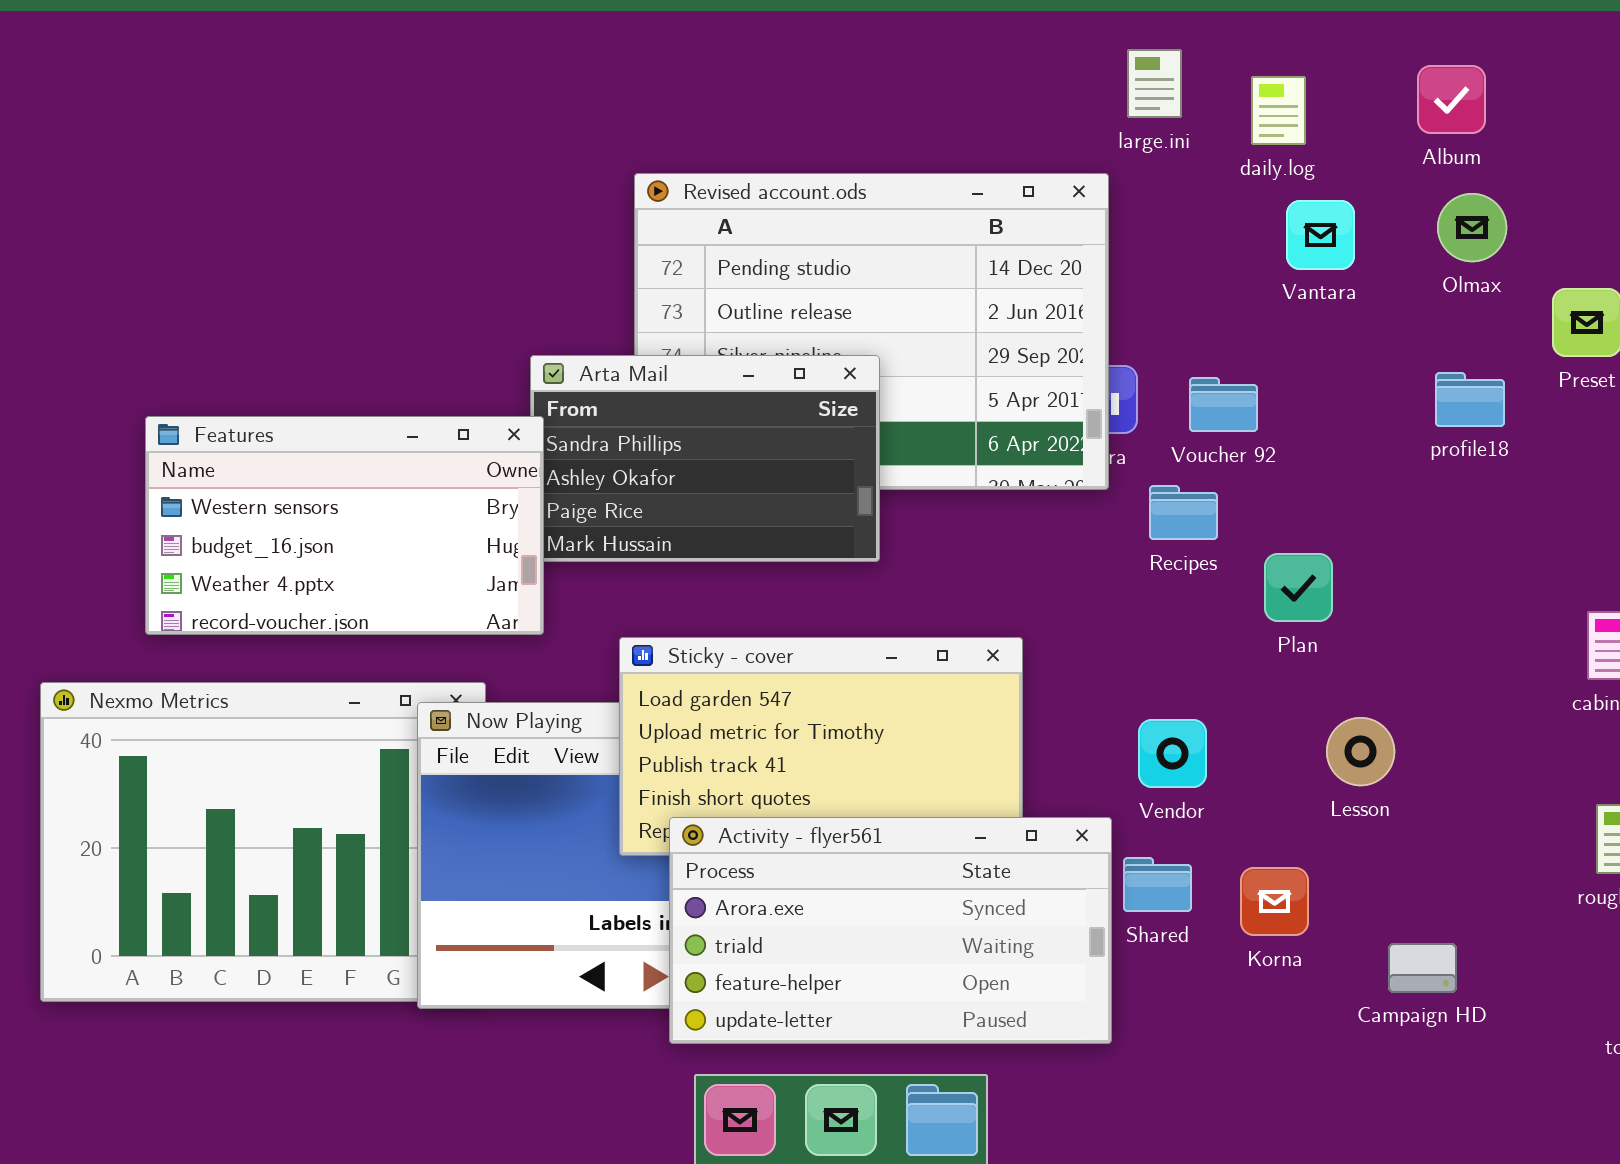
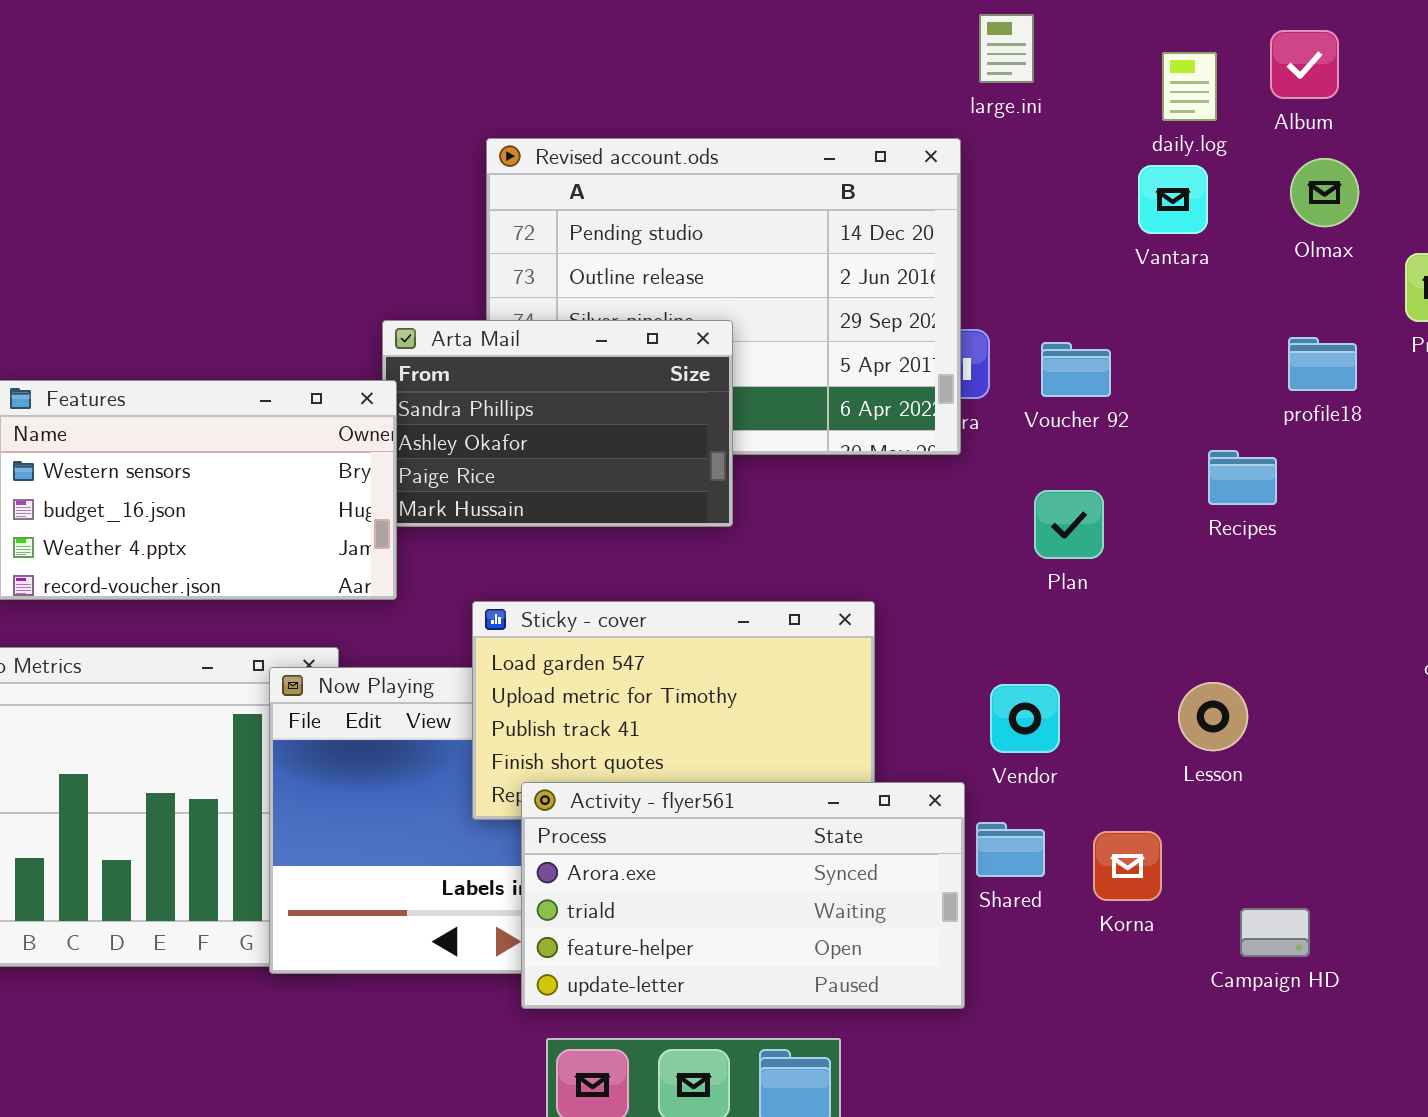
daily.log: [1251,76,1306,145] -> [1162,52,1217,121], moved
Recipes: [1149,485,1218,540] -> [1208,450,1277,505], moved
Plan: [1264,553,1333,622] -> [1034,490,1104,559], moved

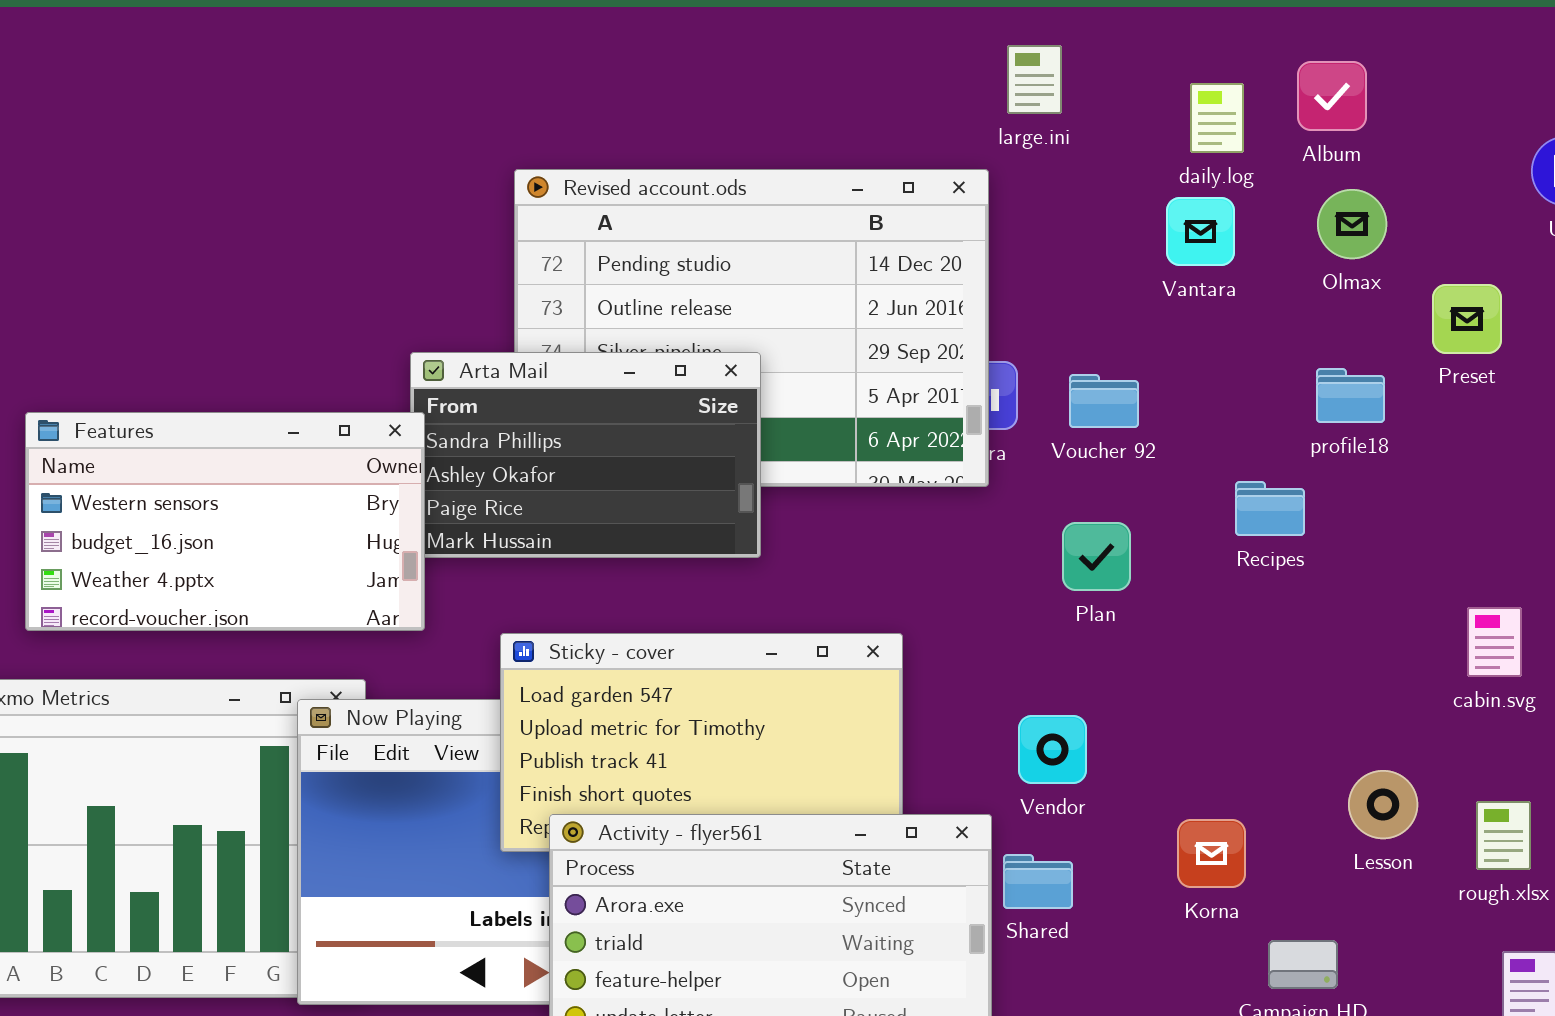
Lesson: [1178,682,1248,751] -> [1348,770,1418,839], moved
Korna: [1093,831,1162,901] -> [1177,819,1246,888], moved

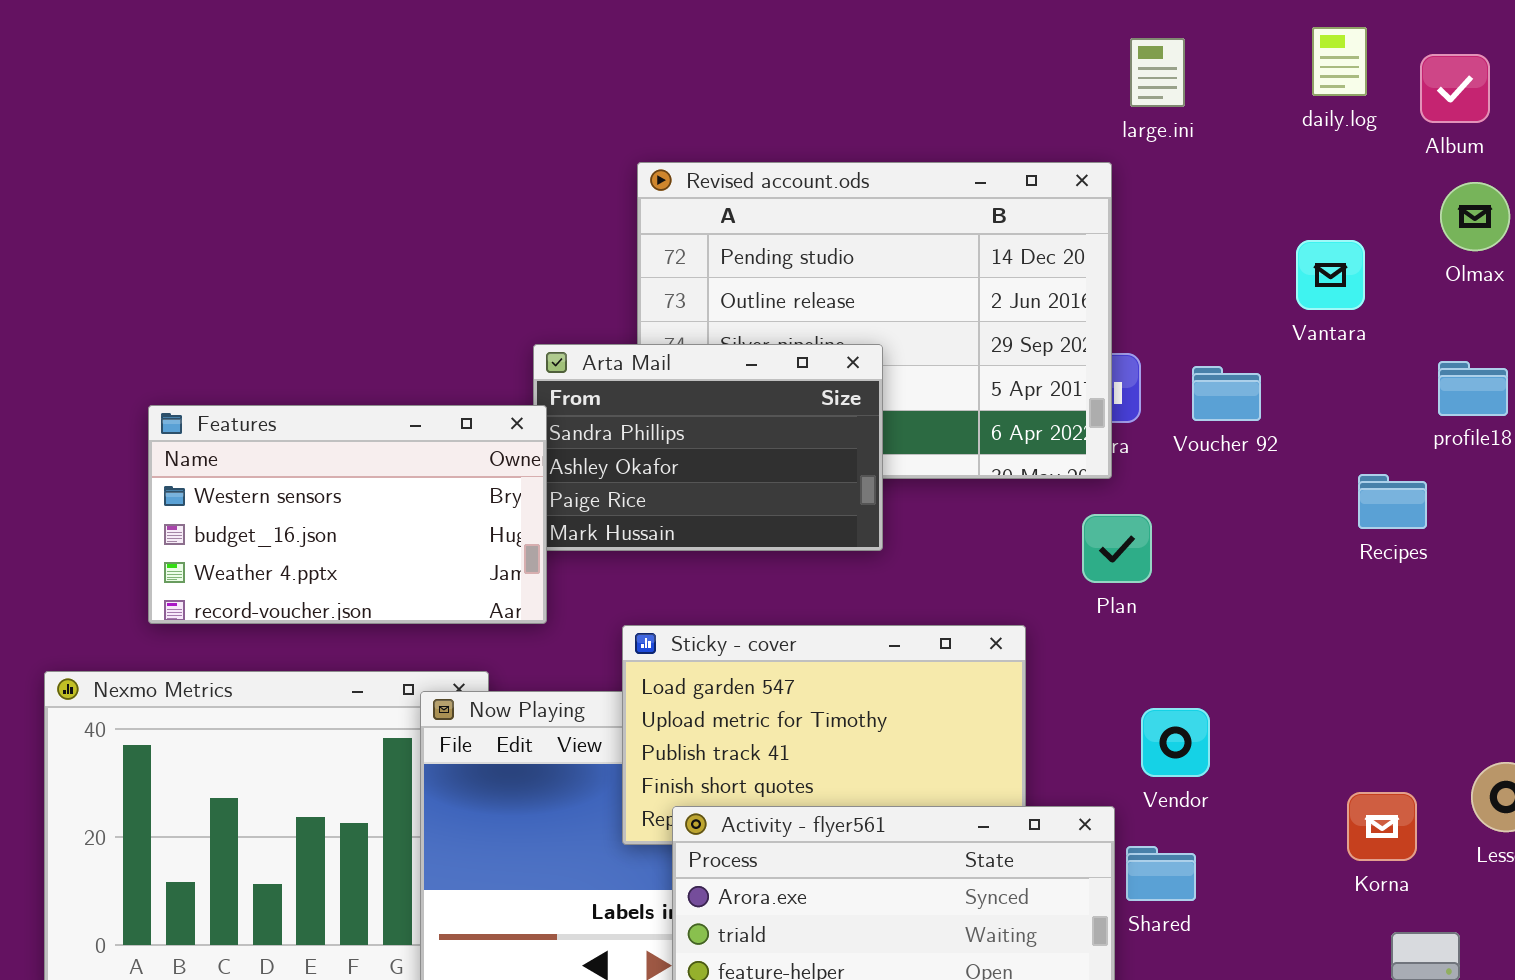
daily.log: [1190,83,1244,153] -> [1312,27,1367,96], moved
Vantara: [1166,197,1235,266] -> [1296,240,1365,310], moved
Plan: [1062,522,1131,591] -> [1082,514,1152,583], moved
Korna: [1177,819,1246,888] -> [1347,792,1417,861], moved

